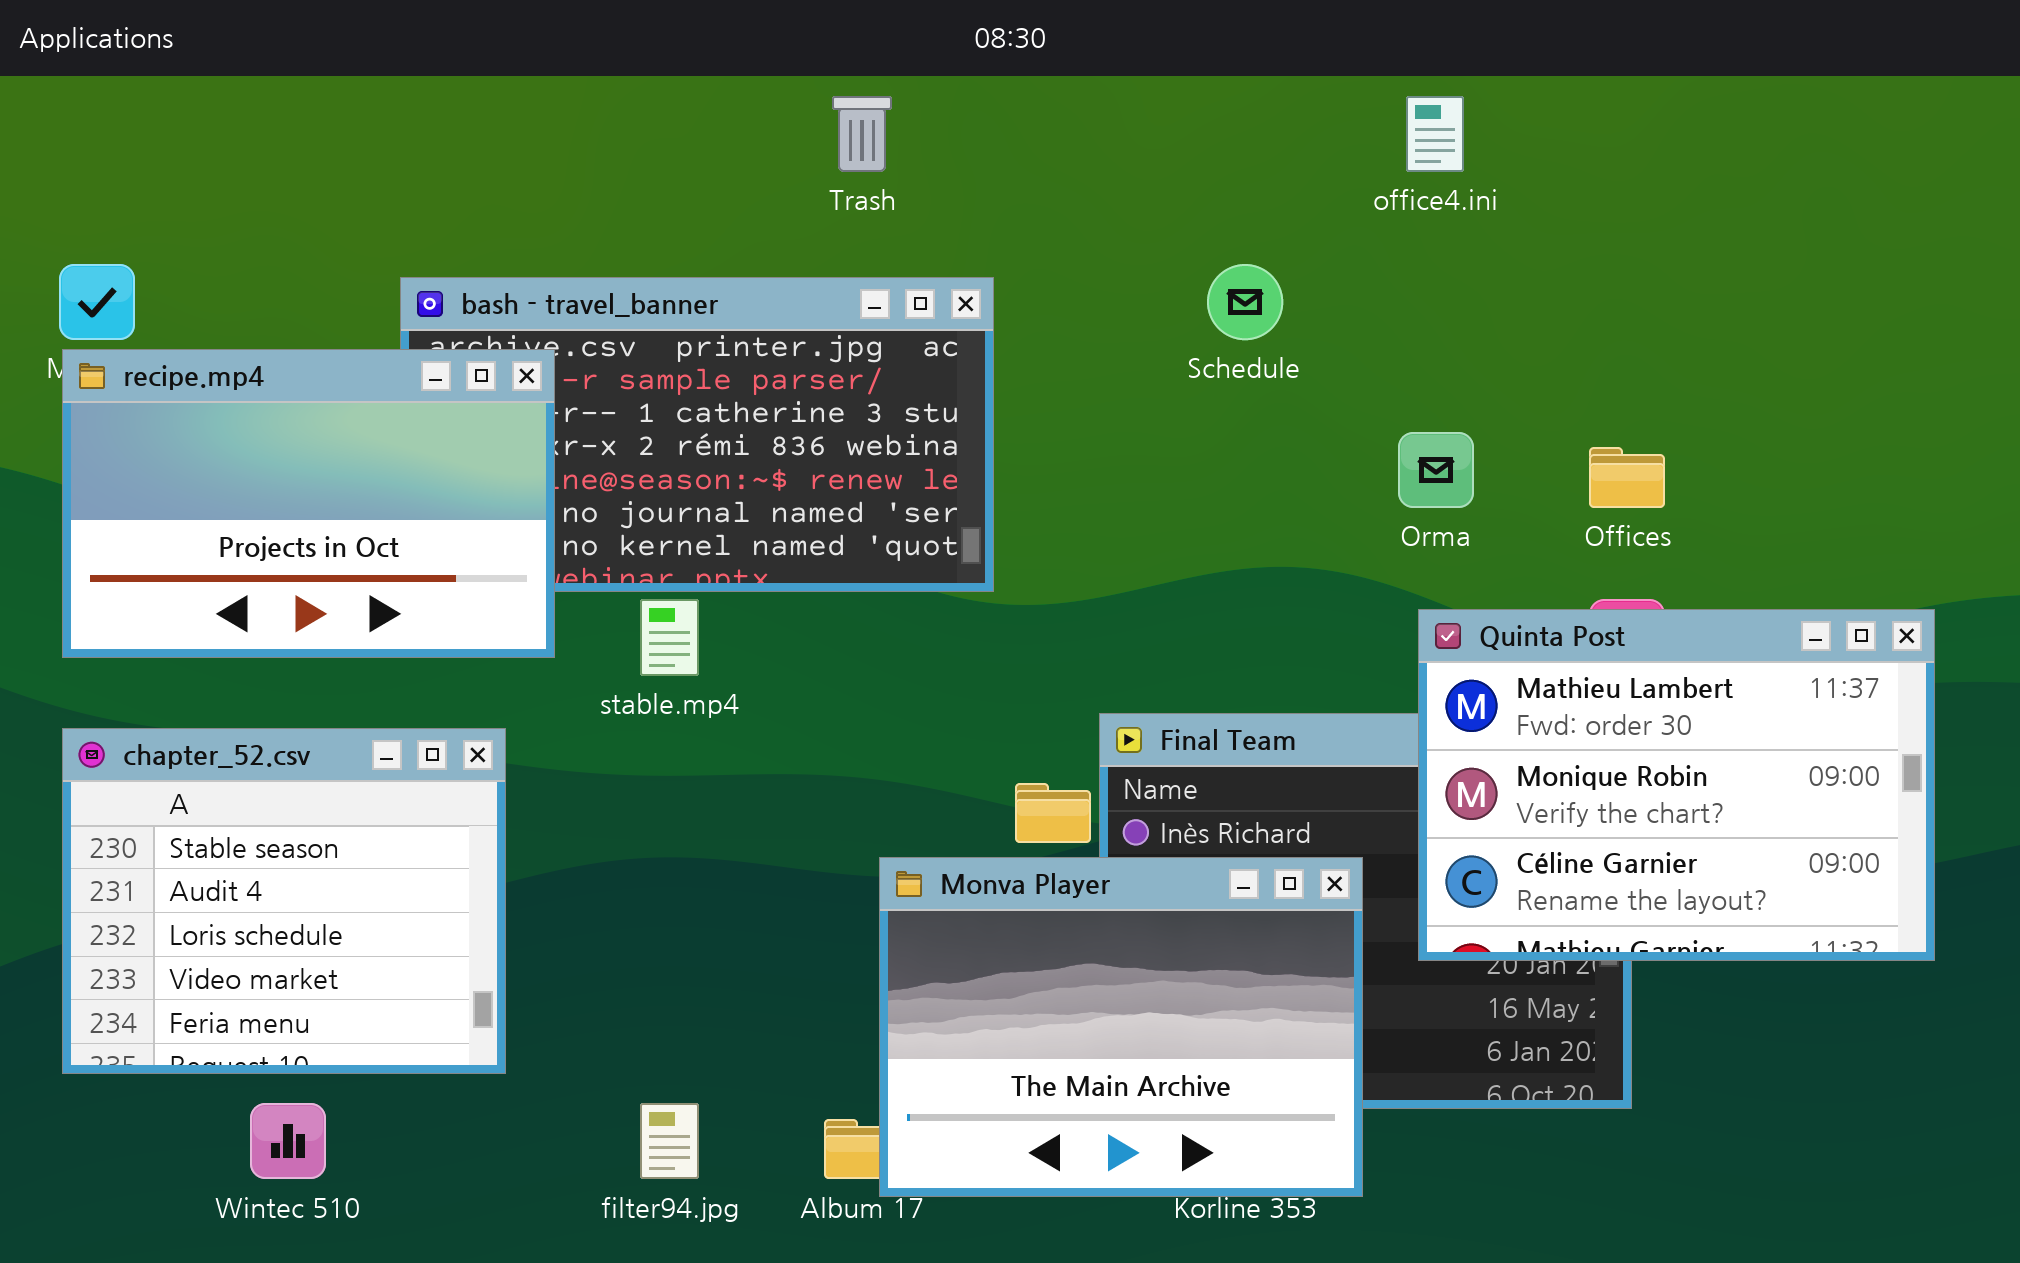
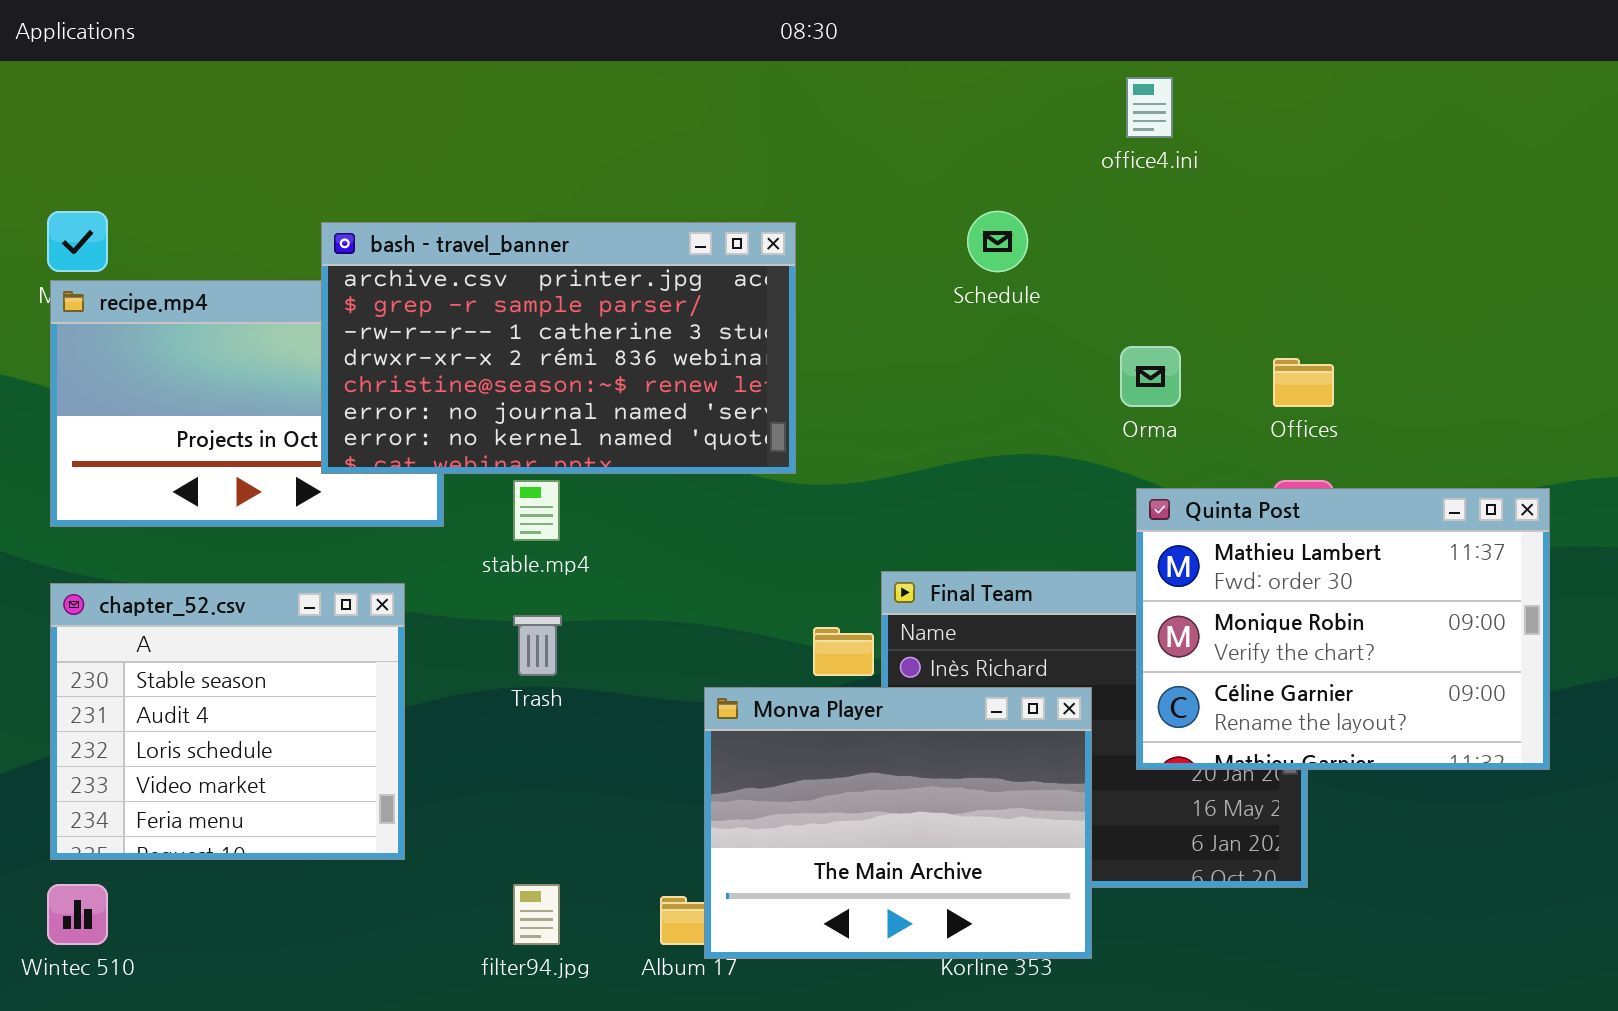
Trash: [832,96,892,172] -> [513,615,562,676], moved
bash - travel_banner: [400,277,994,592] -> [321,222,796,474], raised
Wintec 510: [250,1103,326,1179] -> [47,884,108,945], moved

